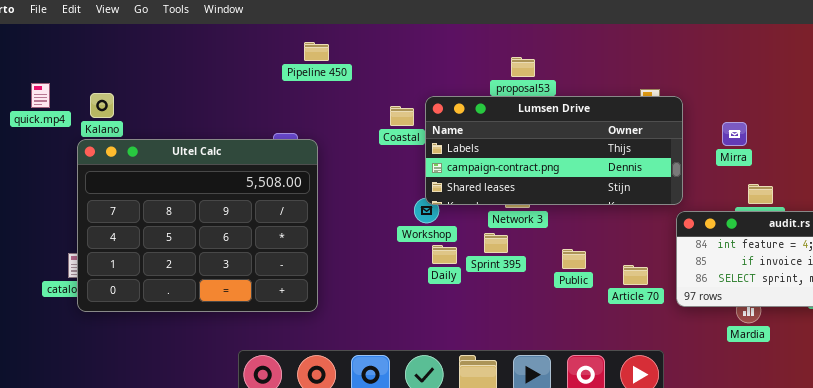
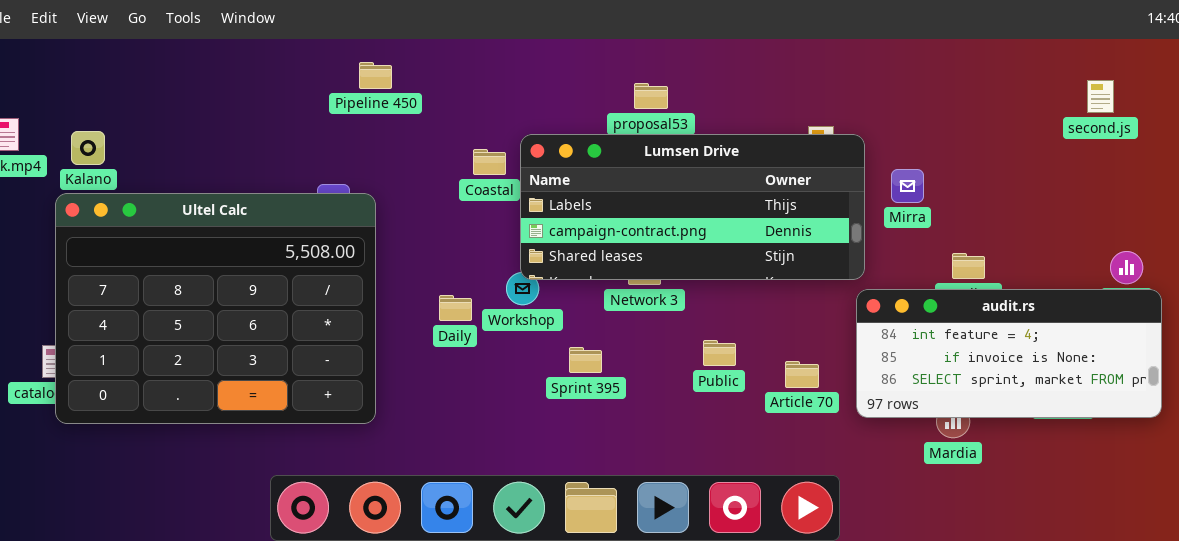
Mirra: [722,122,747,146] -> [891,169,924,203], moved
Sprint 395: [484,233,508,253] -> [569,347,602,373], moved
Daily: [432,245,457,264] -> [439,295,472,321], moved

